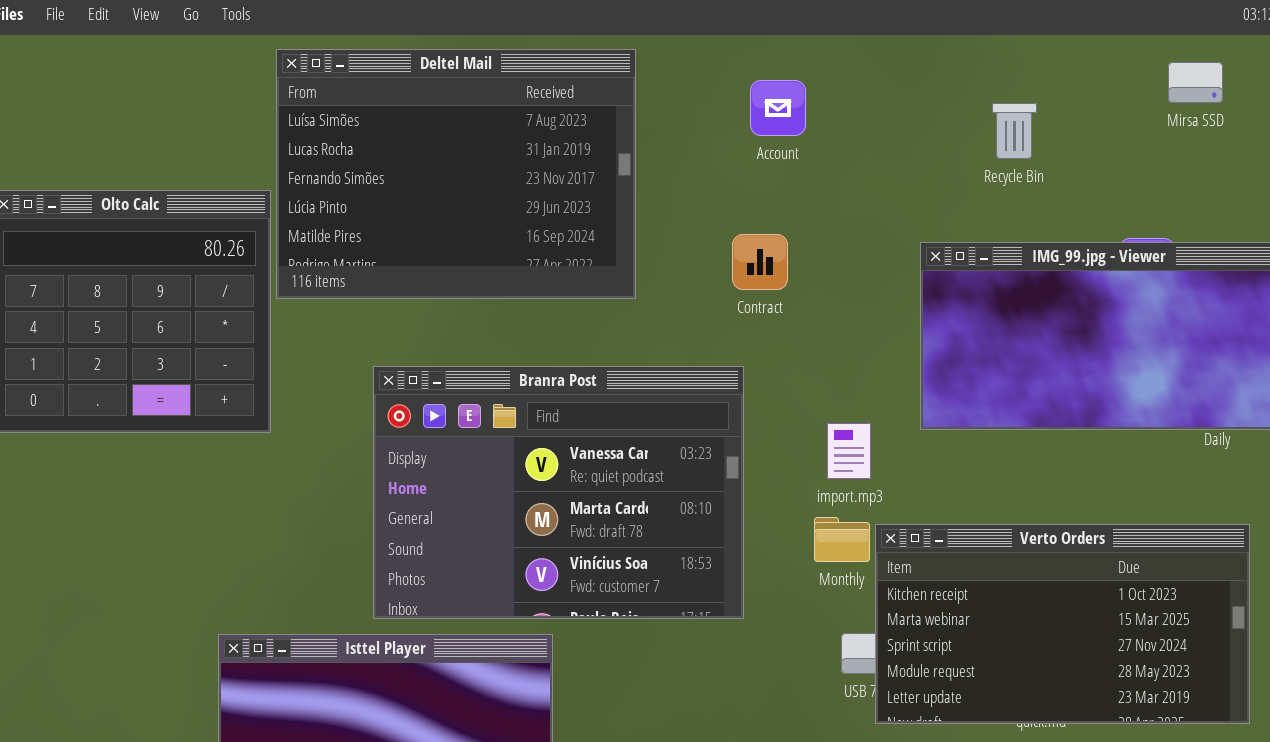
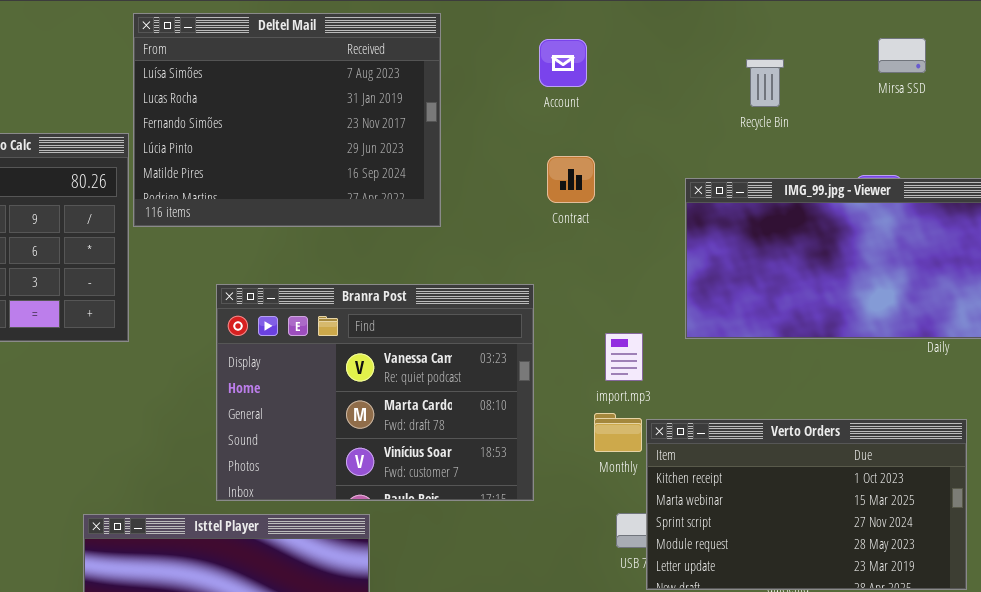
Mirsa SSD: [1168,62,1223,103] -> [878,38,926,73], moved
Contract: [732,234,788,290] -> [547,156,595,203], moved

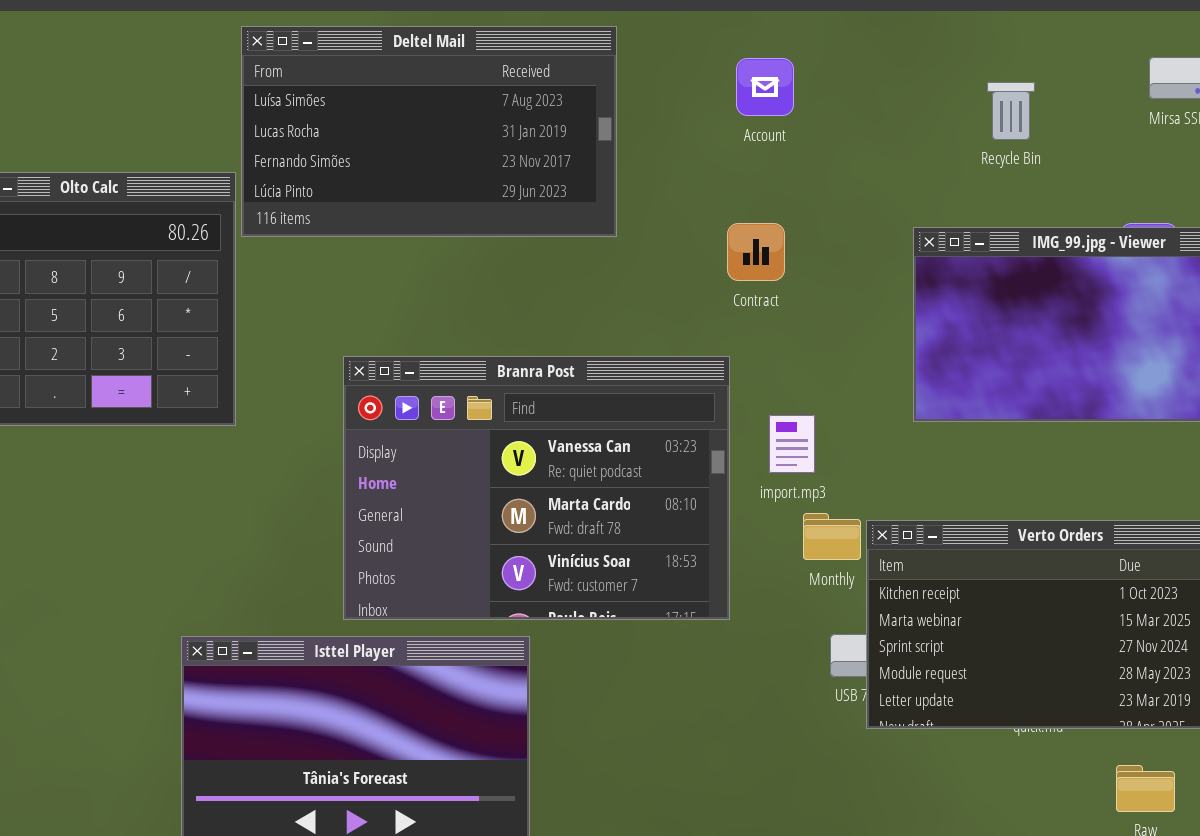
Deltel Mail: [133,13,441,227] -> [241,26,617,237], resized
Contract: [547,156,595,203] -> [727,223,785,281], moved
import.mp3: [605,333,643,381] -> [769,415,815,473], moved

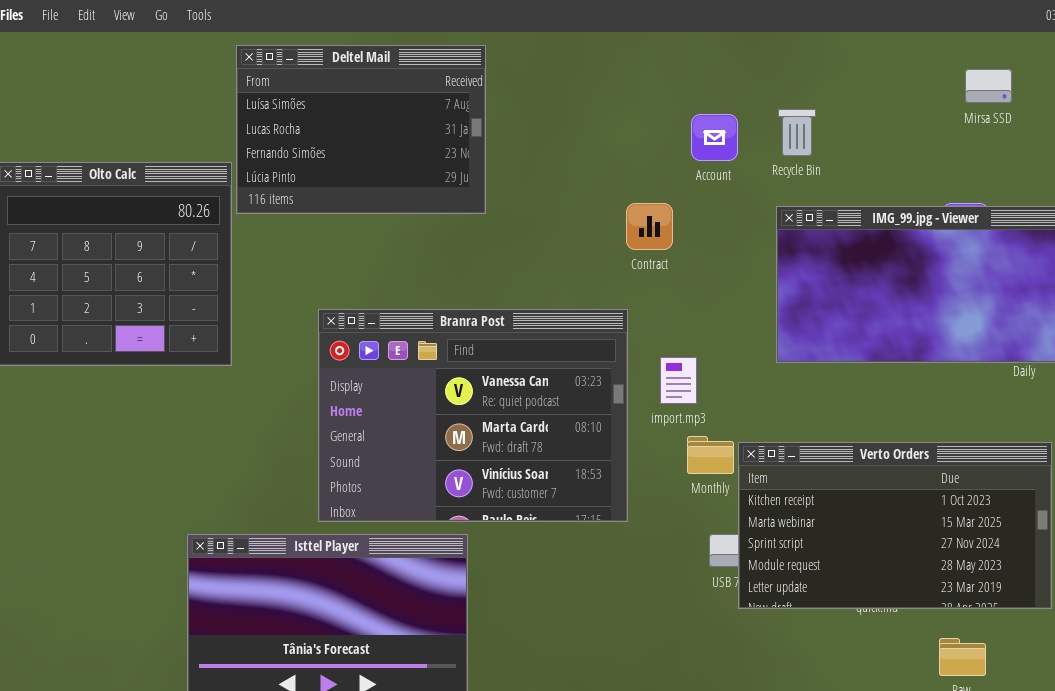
Deltel Mail: [241,26,617,237] -> [236,45,486,214], resized
Account: [736,58,794,116] -> [691,114,738,161], moved
Recycle Bin: [987,82,1035,140] -> [778,109,816,156], moved

